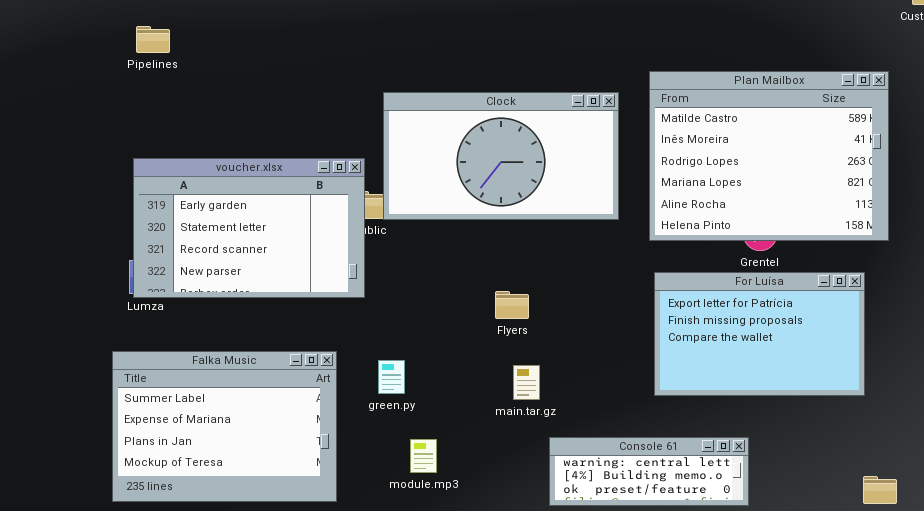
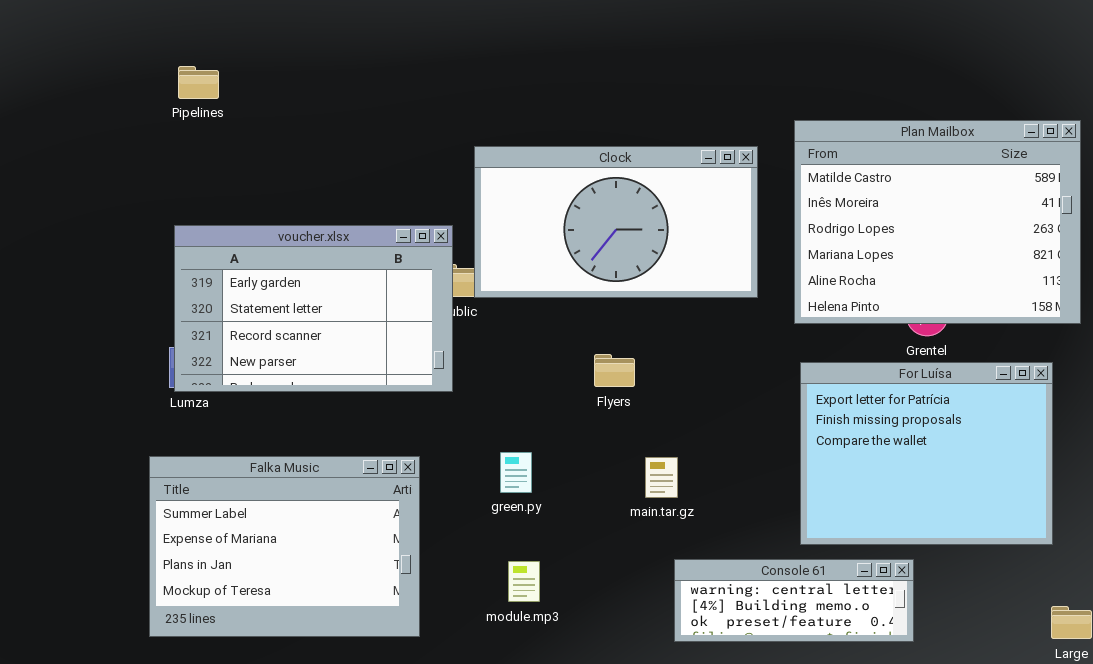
For Luísa: [654,272,865,396] -> [800,362,1053,545], resized
Flyers: [495,291,529,319] -> [594,354,635,387], moved
green.py: [378,360,405,394] -> [500,452,532,493], moved
main.tar.gz: [513,365,540,400] -> [645,457,678,498], moved

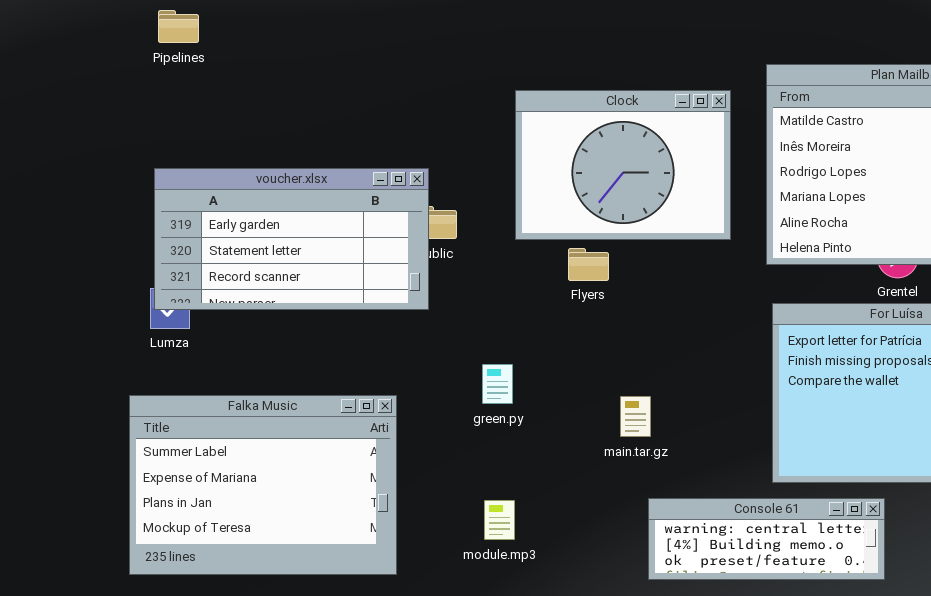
Clock: [474,146,758,298] -> [515,90,731,240], resized
voucher.xlsx: [174,225,453,392] -> [154,168,429,310], resized
Flyers: [594,354,635,387] -> [568,248,609,281], moved
green.py: [500,452,532,493] -> [482,364,513,404], moved

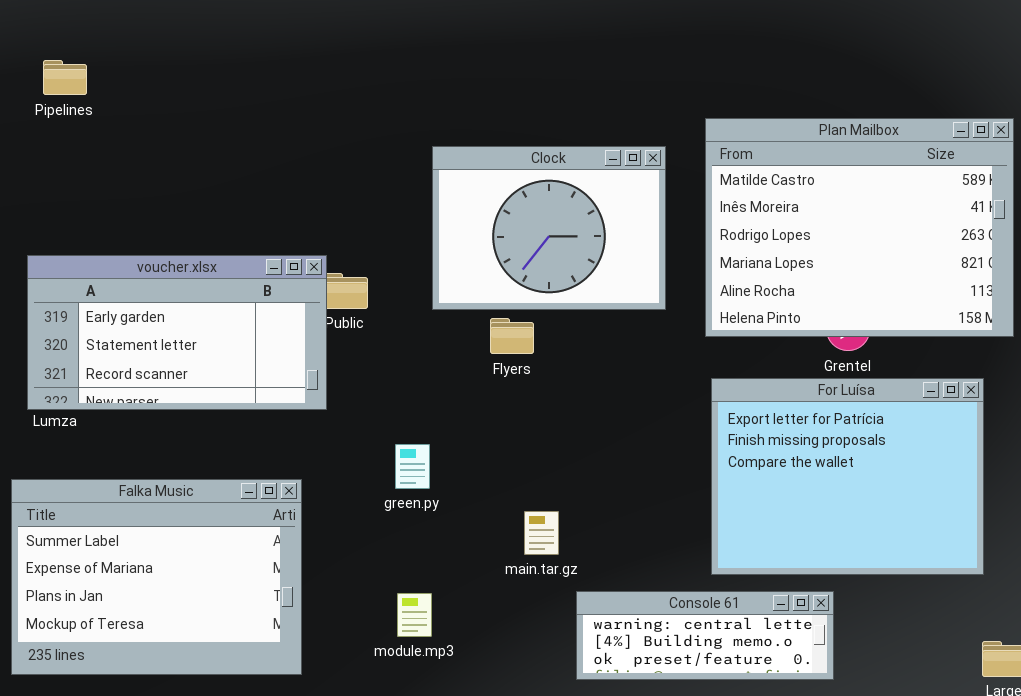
voucher.xlsx: [154,168,429,310] -> [27,255,327,410], moved
main.tar.gz: [620,396,651,437] -> [524,511,559,555], moved

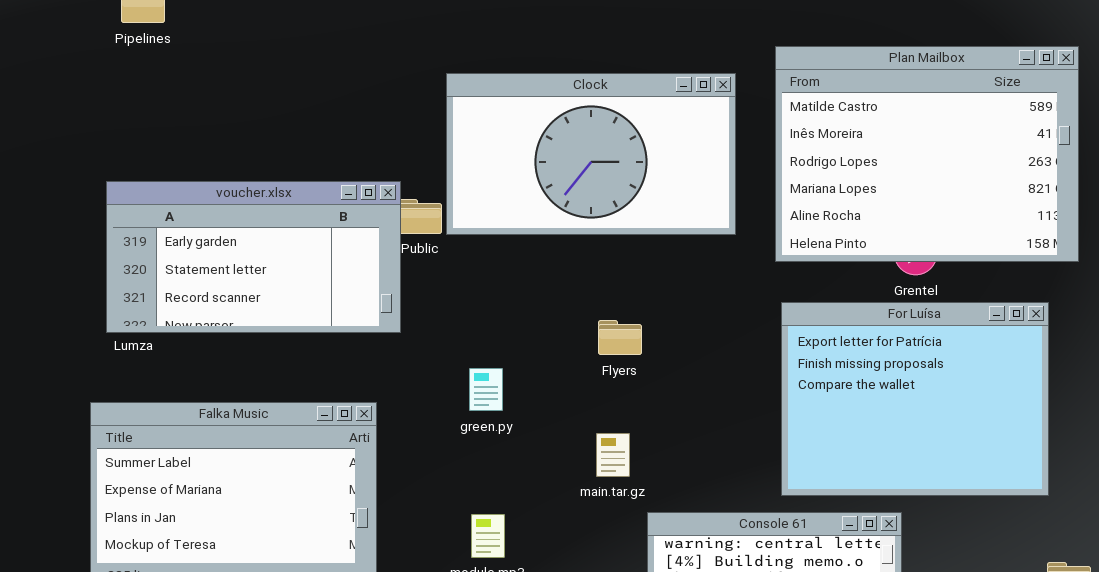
Clock: [432,146,666,310] -> [446,73,736,235], resized
Flyers: [490,318,534,354] -> [598,320,642,355], moved

